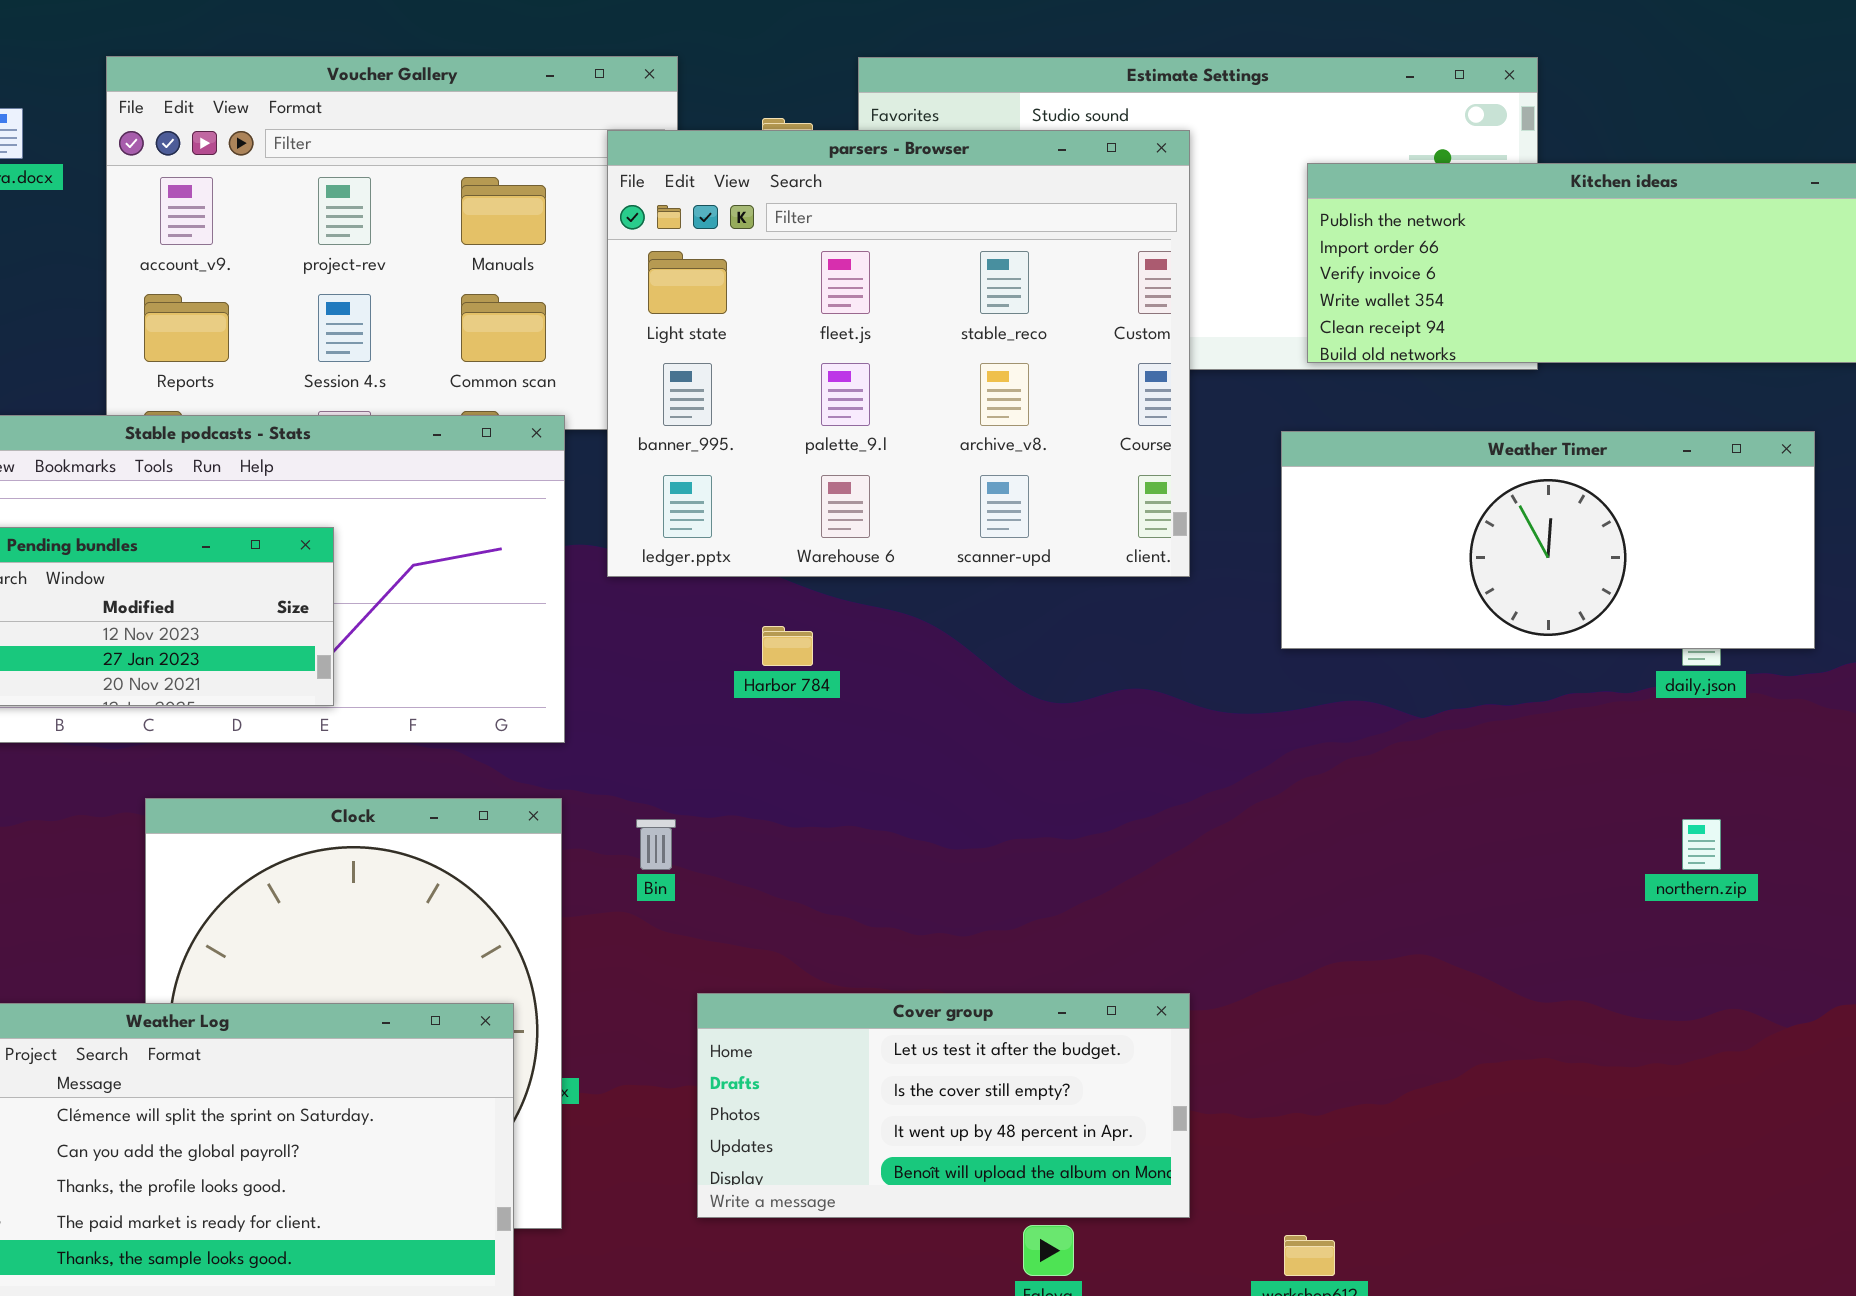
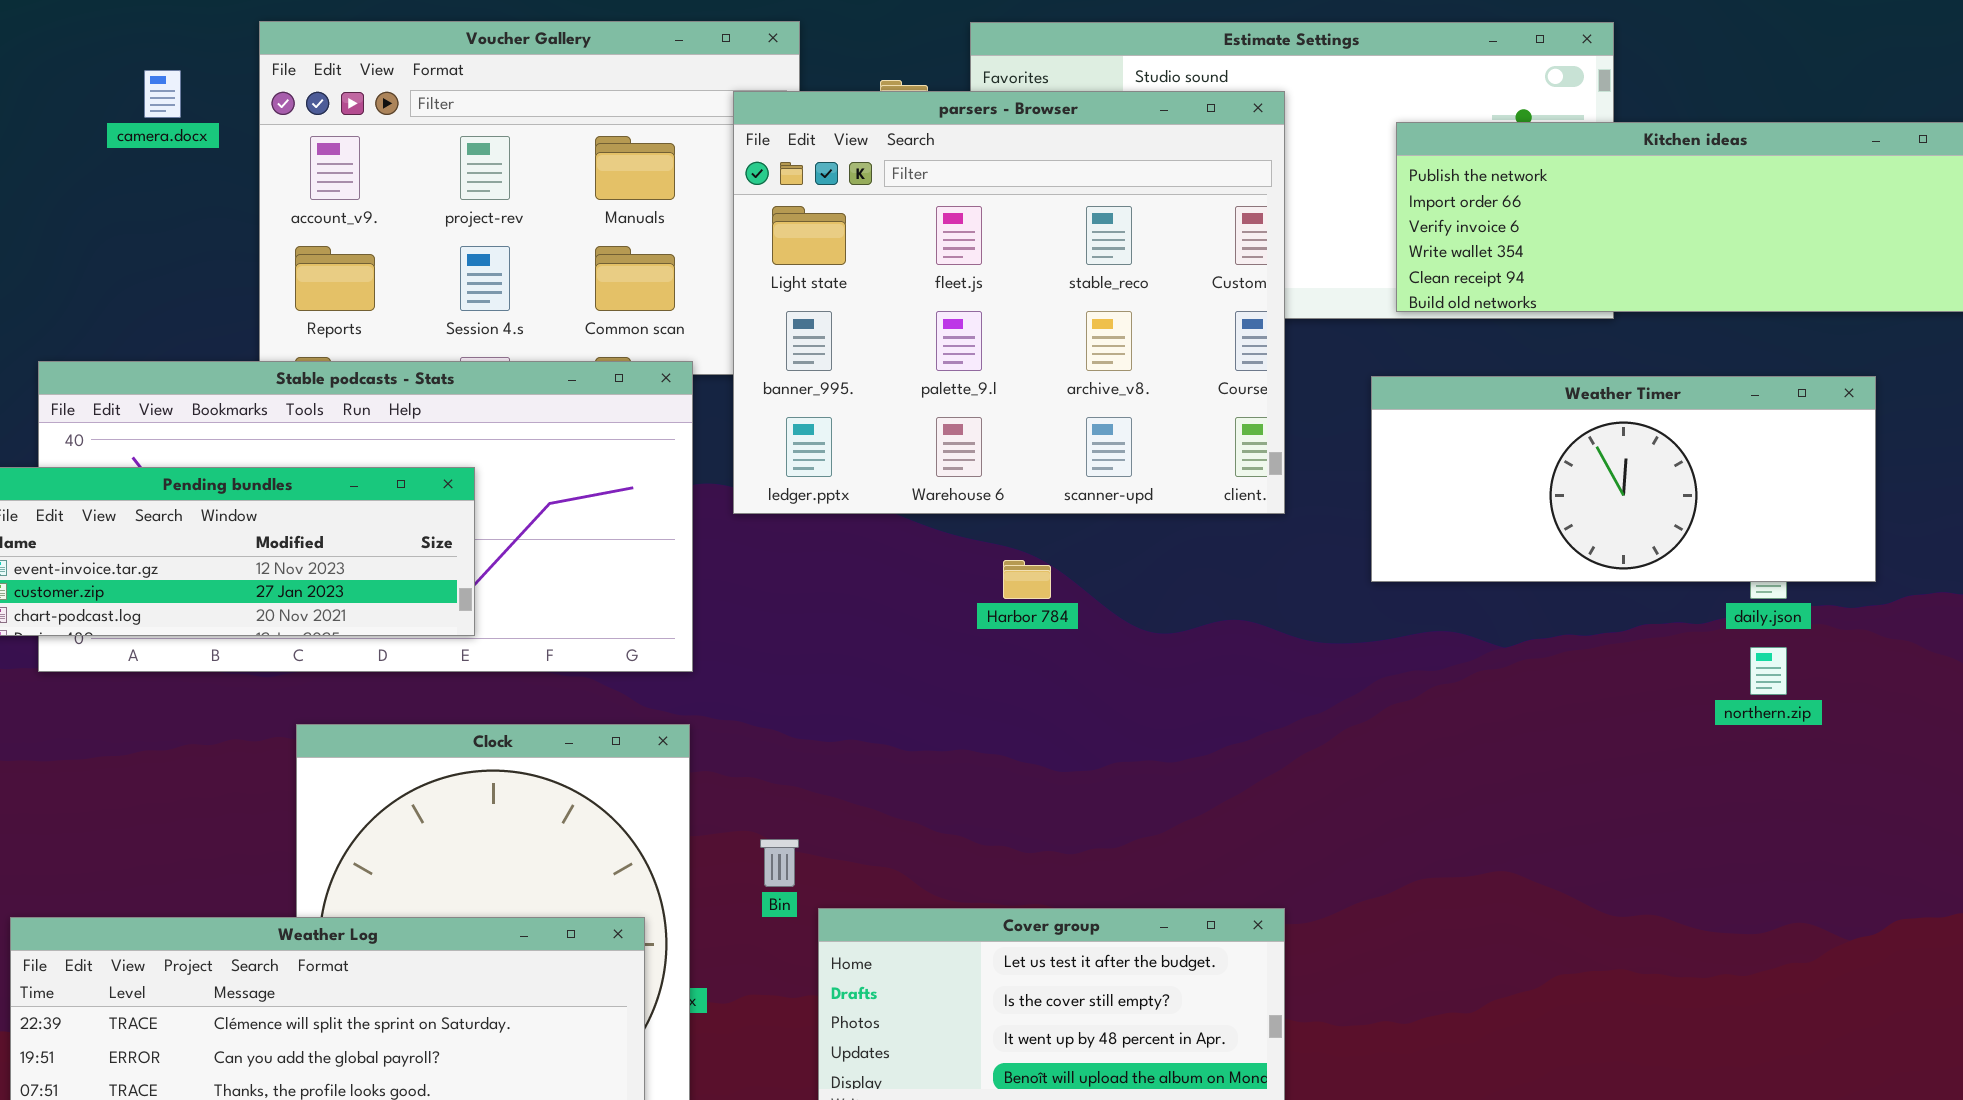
Harbor 784: [762,626,813,666] -> [1003,560,1051,599], moved
Bin: [636,819,676,870] -> [760,839,799,887], moved
northern.zip: [1682,819,1721,870] -> [1750,647,1787,695], moved

